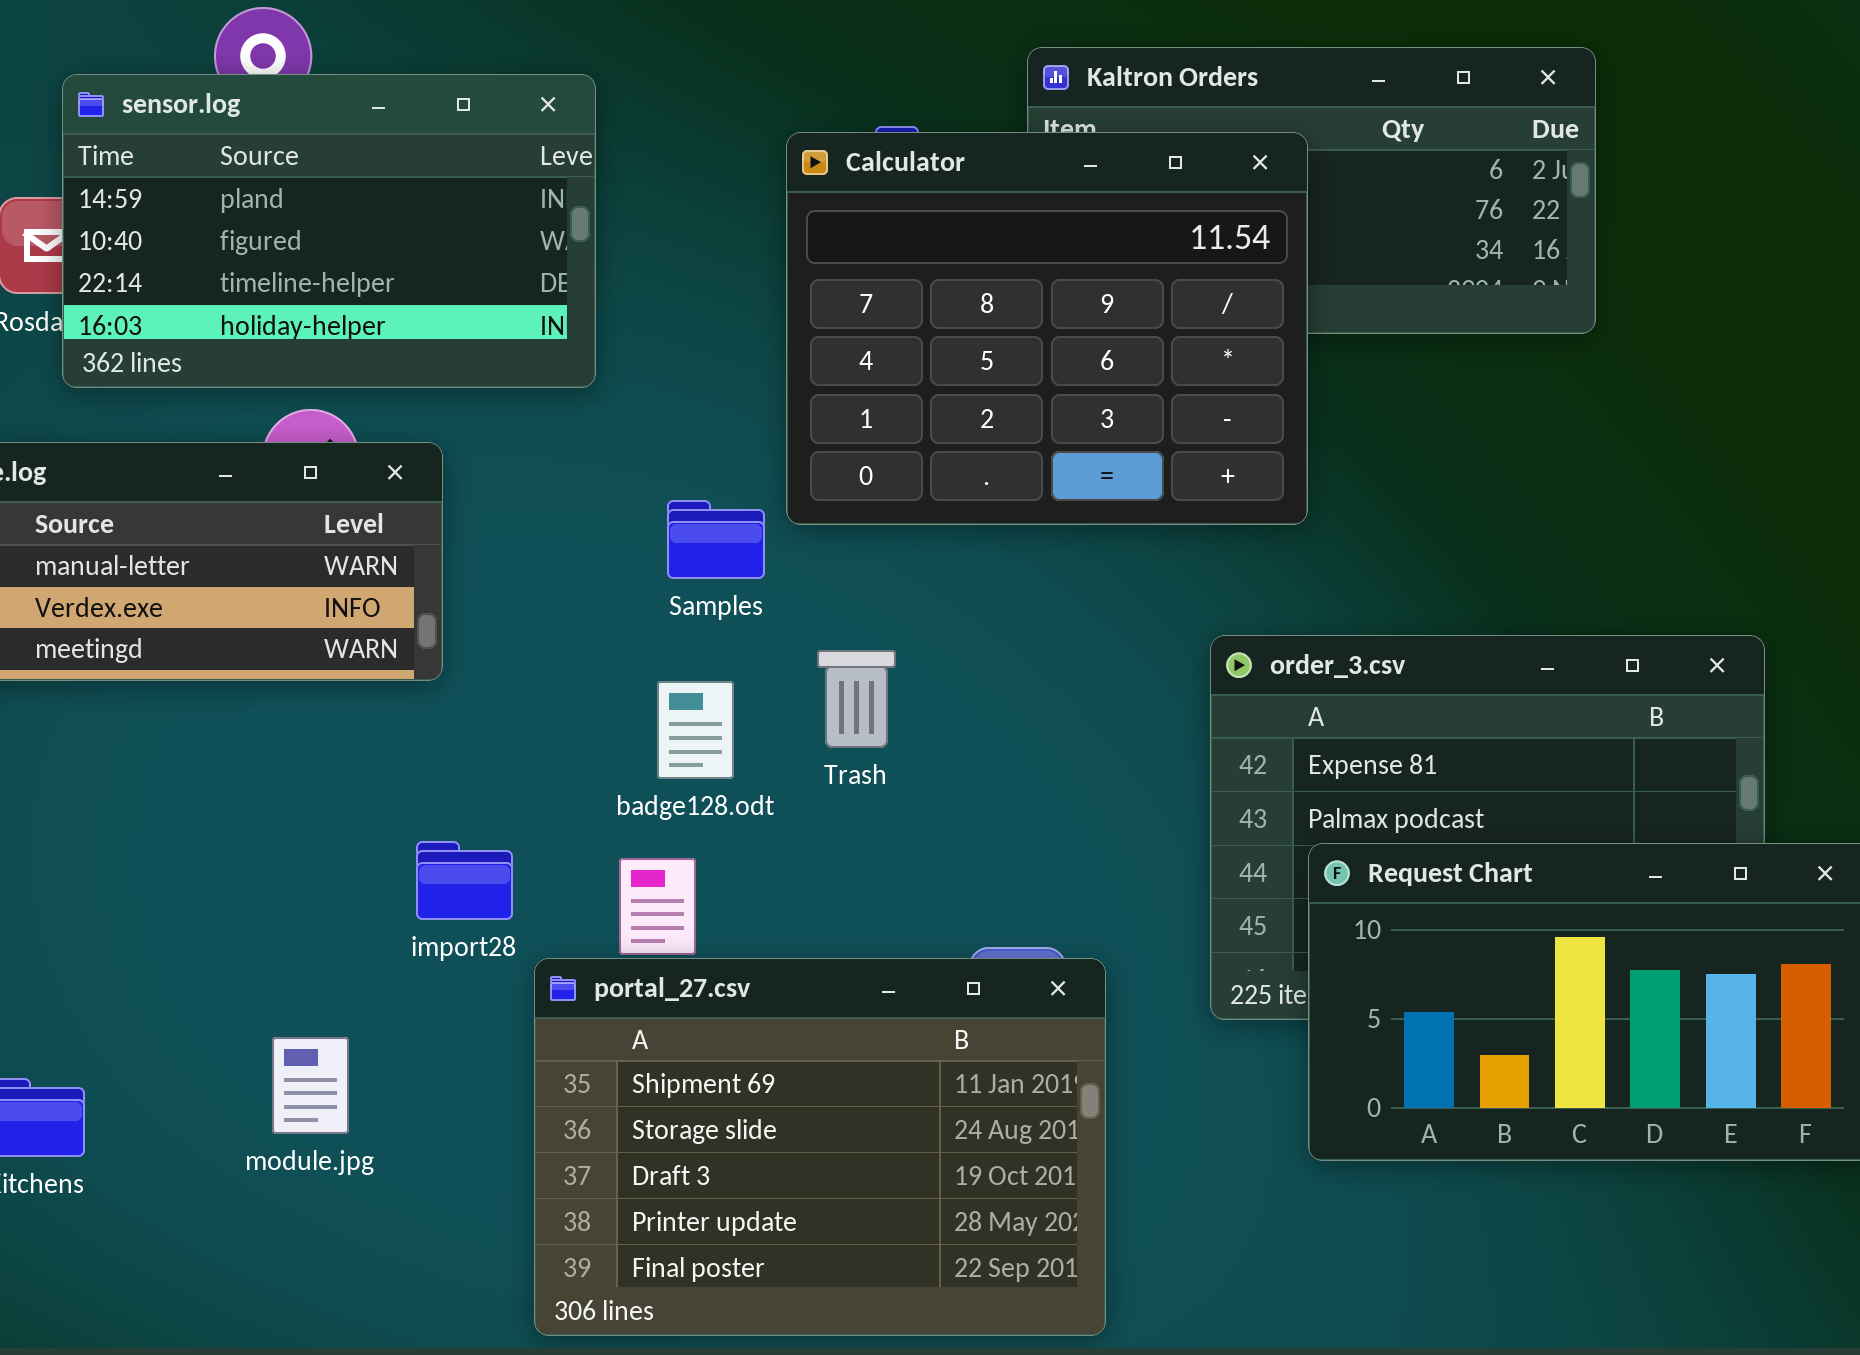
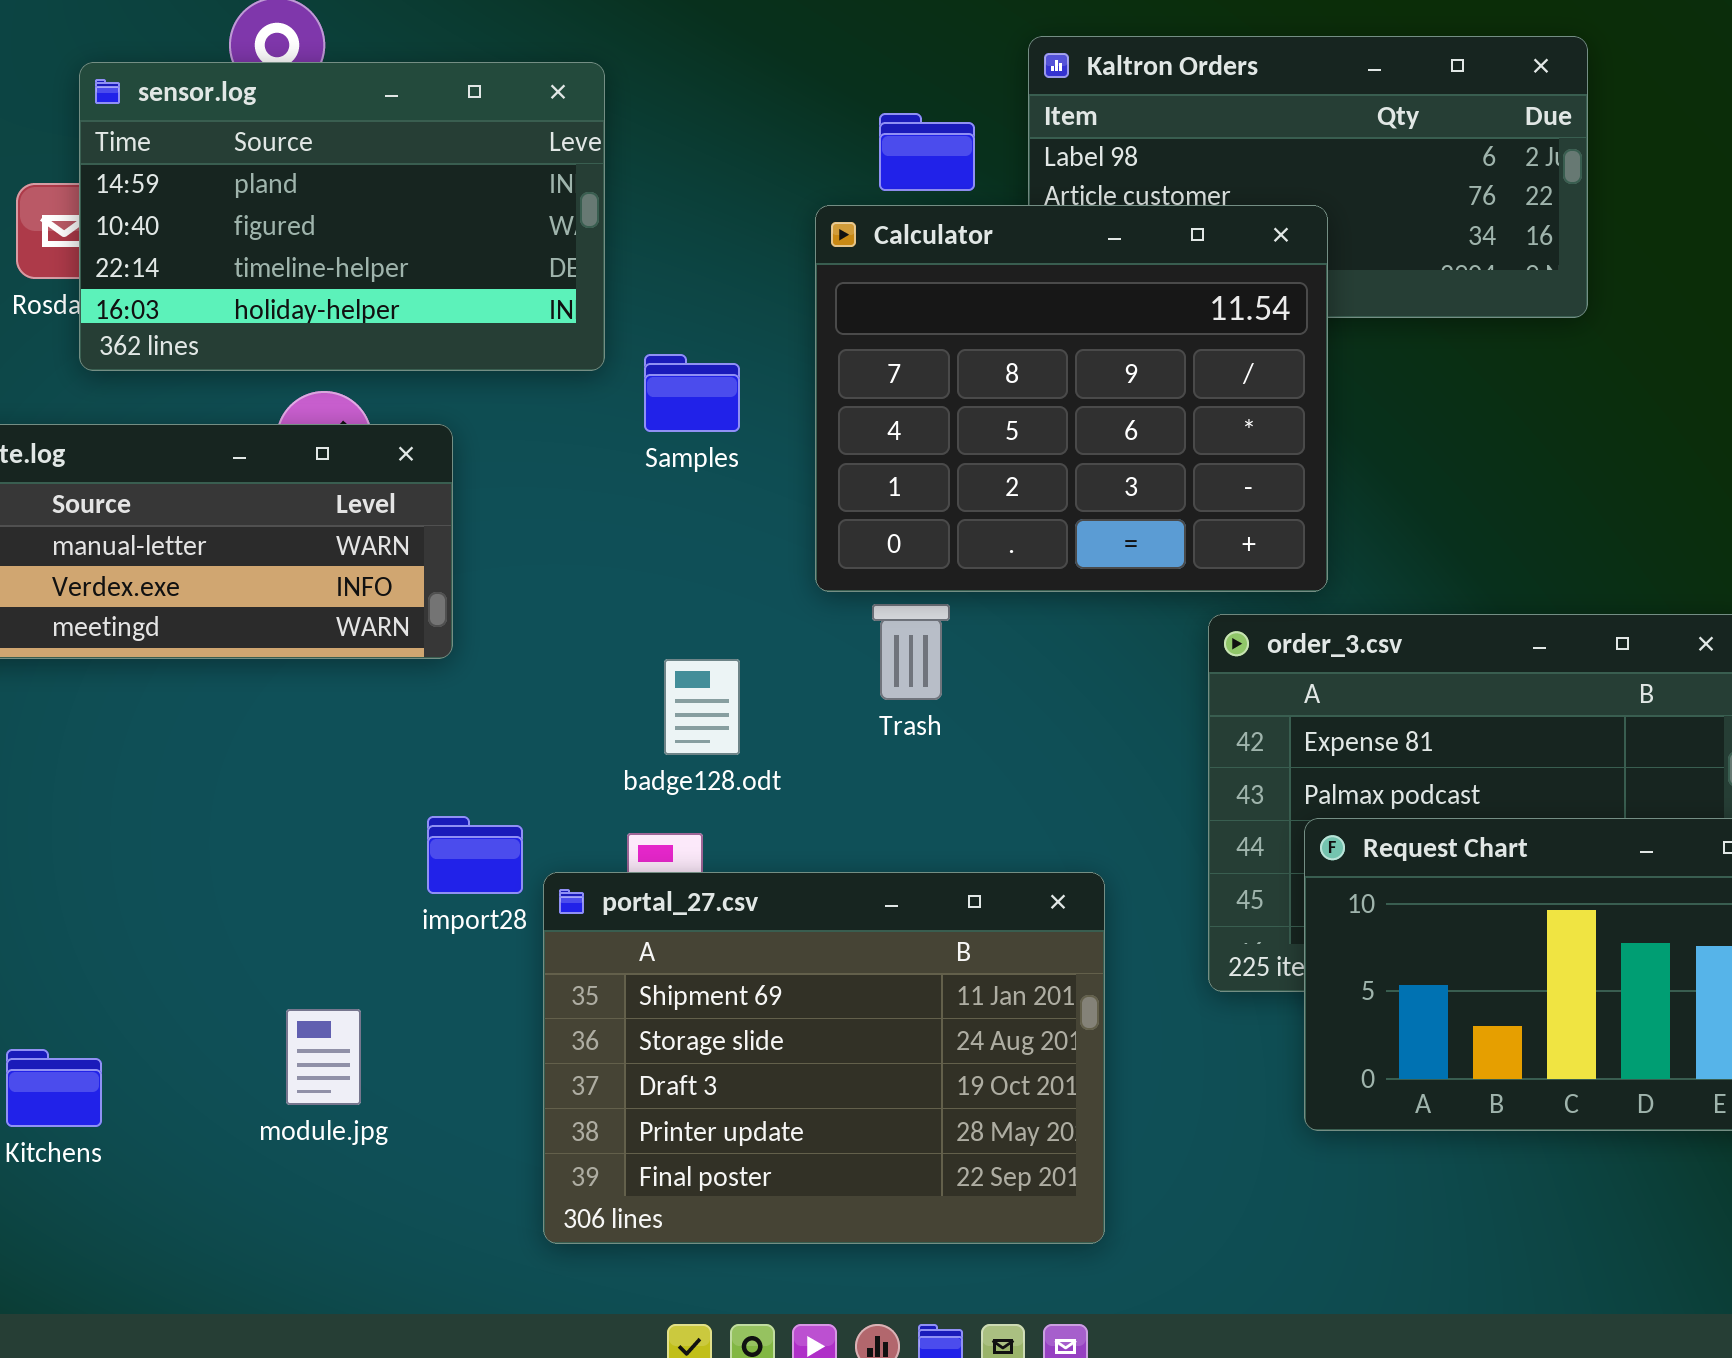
Calculator: [786,132,1308,525] -> [815,205,1328,592], moved
Samples: [667,500,765,579] -> [644,354,740,432], moved
Trash: [817,650,896,748] -> [872,604,950,700], moved
portal_27.csv: [534,958,1106,1336] -> [543,872,1105,1244], moved

